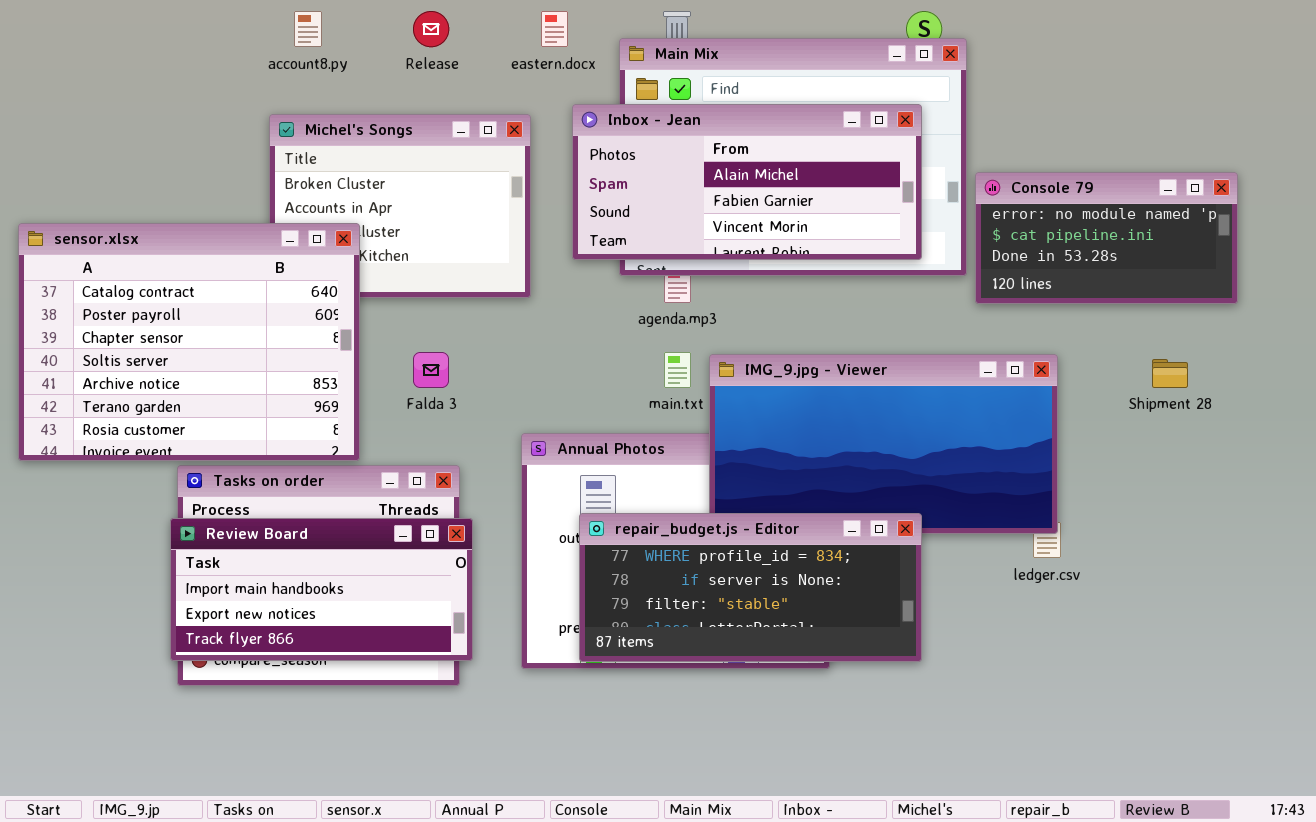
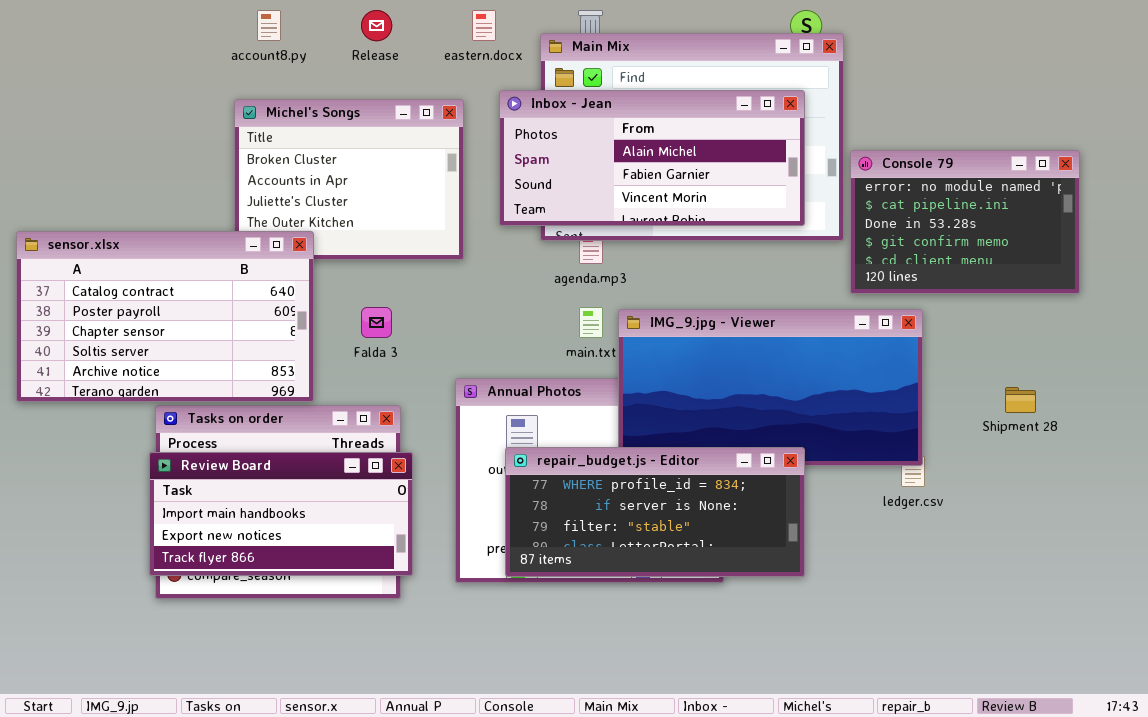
Console 79: [975,172,1238,304] -> [850,150,1080,294], resized
sensor.xlsx: [18,223,360,461] -> [16,231,314,402], resized
Shipment 28: [1152,359,1188,388] -> [1005,387,1036,413], moved

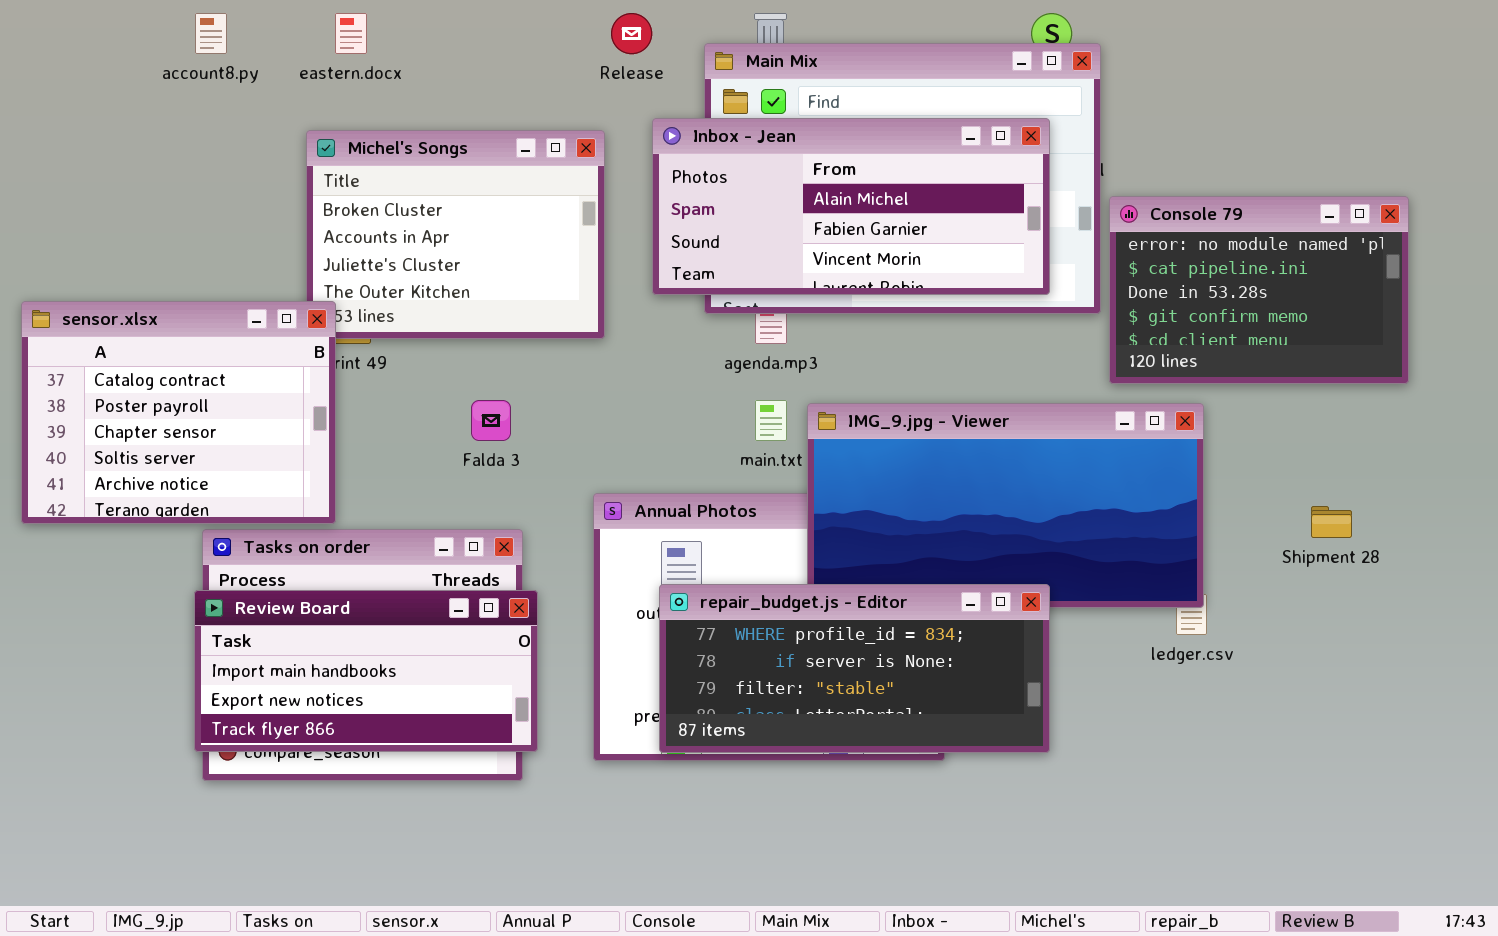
account8.py: [257,10,281,41] -> [195,13,227,54], moved
Release: [361,10,392,41] -> [611,13,652,54], moved
eastern.docx: [472,10,496,41] -> [335,13,367,54], moved
sensor.xlsx: [16,231,314,402] -> [21,301,336,524], resized

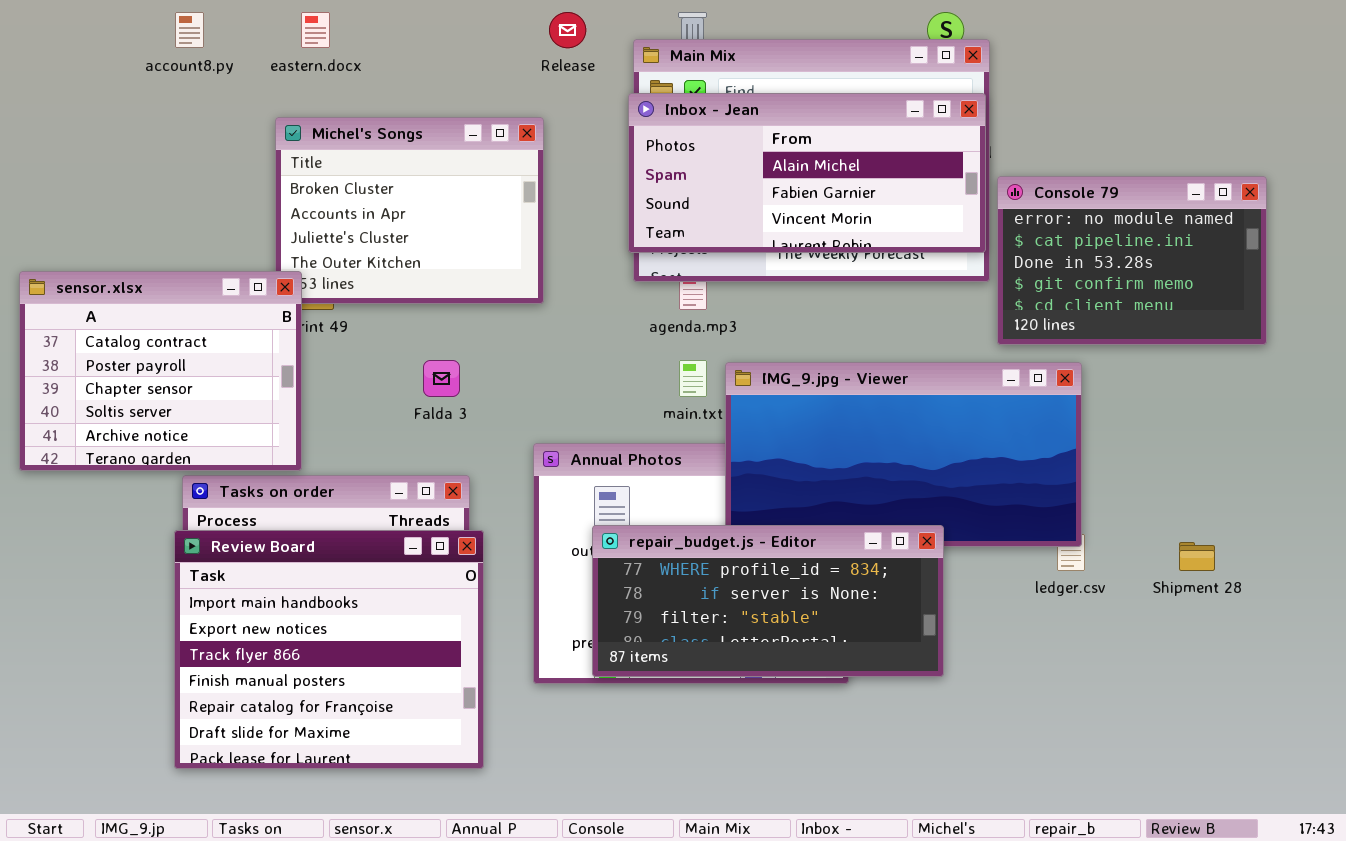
Inbox - Jean: [652,118,1050,295] -> [628,93,986,253], moved
Shipment 28: [1311,506,1352,538] -> [1179,542,1215,571], moved
Review Board: [194,590,538,752] -> [174,530,484,769], resized

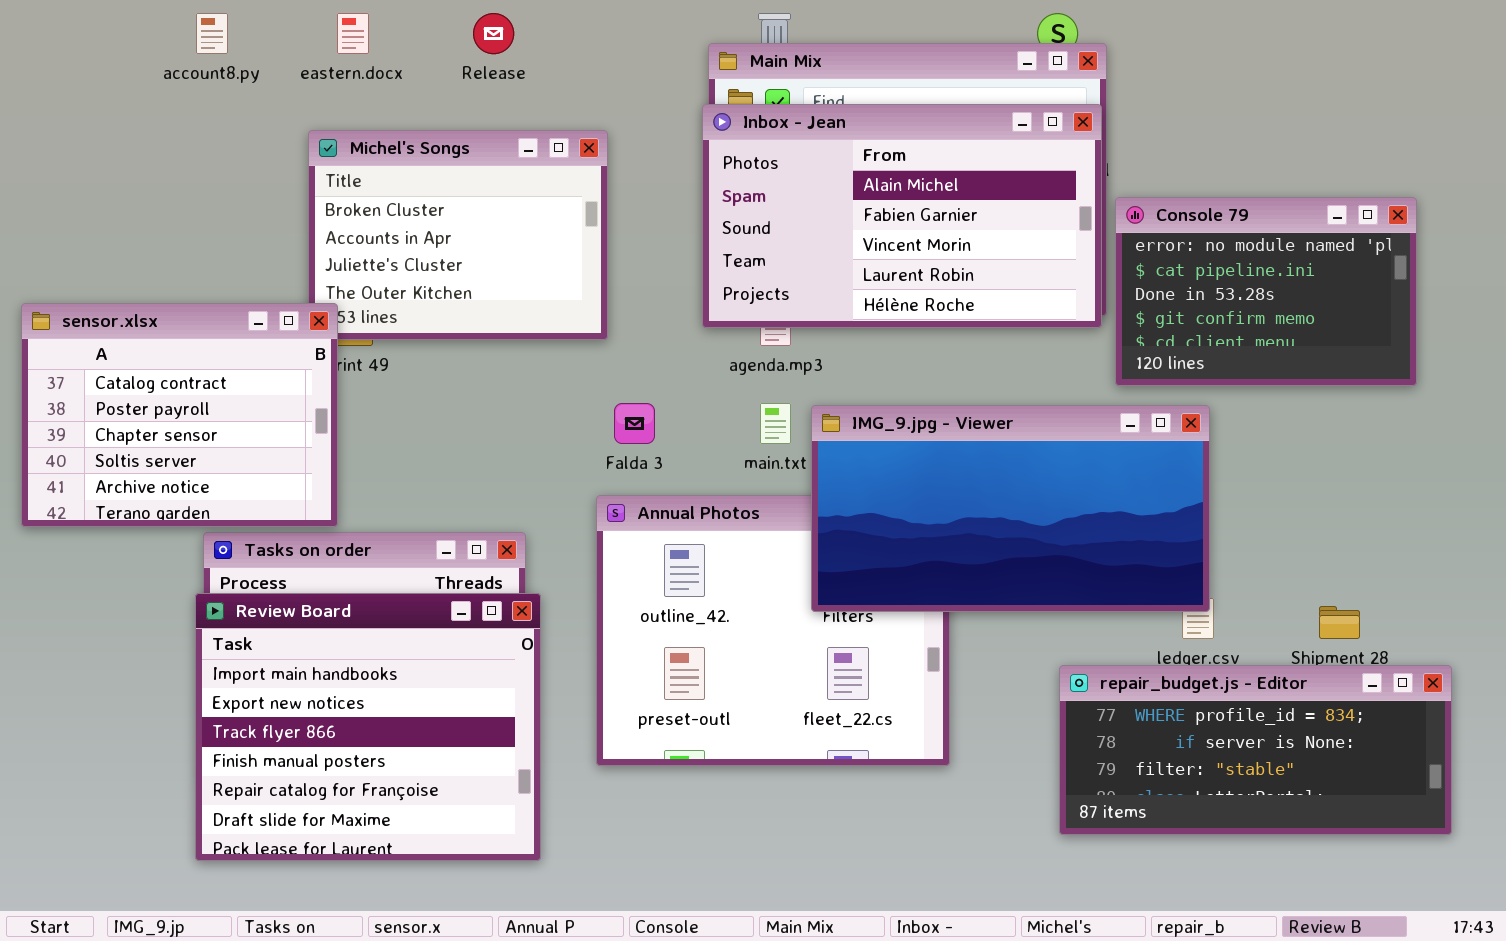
Release: [549,12,586,48] -> [473,13,514,54], moved
Inbox - Jean: [628,93,986,253] -> [702,104,1102,328], resized
Falda 3: [423,360,460,397] -> [614,403,655,444], moved
repair_budget.js - Editor: [592,525,944,677] -> [1059,665,1452,835], moved

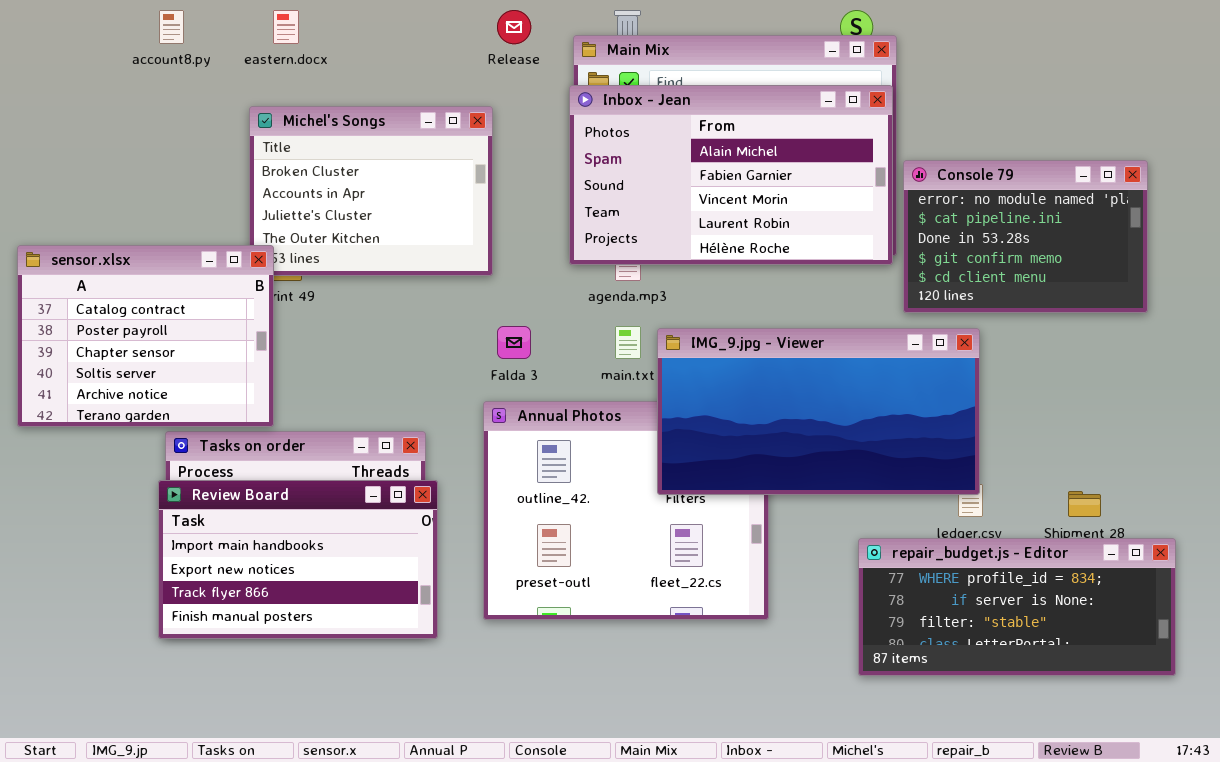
Release: [473,13,514,54] -> [497,10,531,44], moved
Review Board: [195,593,541,861] -> [158,480,438,639], resized

